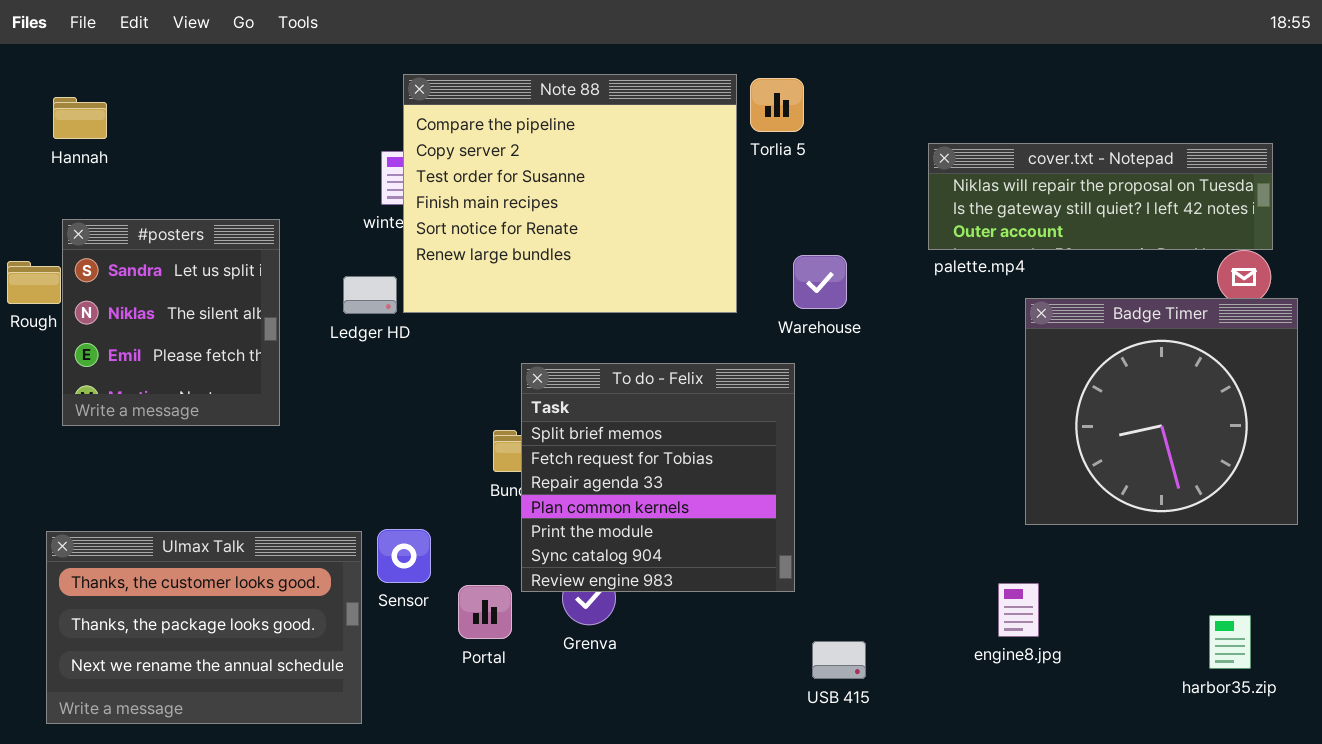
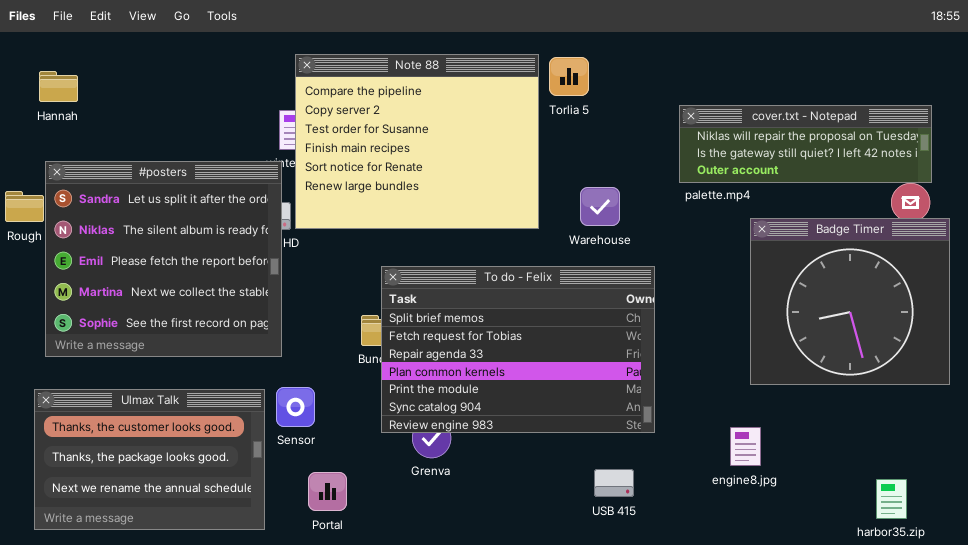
#posters: [62,219,280,426] -> [45,161,282,357], resized
To do - Felix: [521,363,795,592] -> [381,266,655,433], resized
Portal: [458,585,512,639] -> [308,472,347,511], moved
harbor35.zip: [1209,615,1251,669] -> [876,479,907,519], moved

